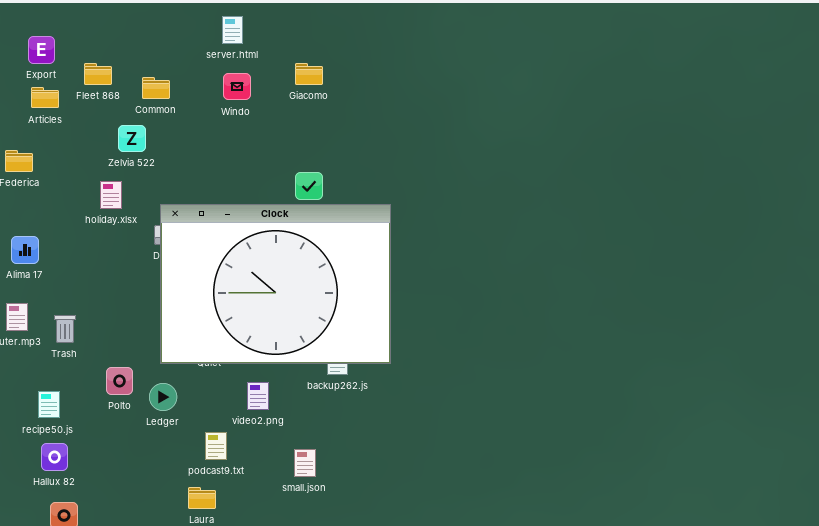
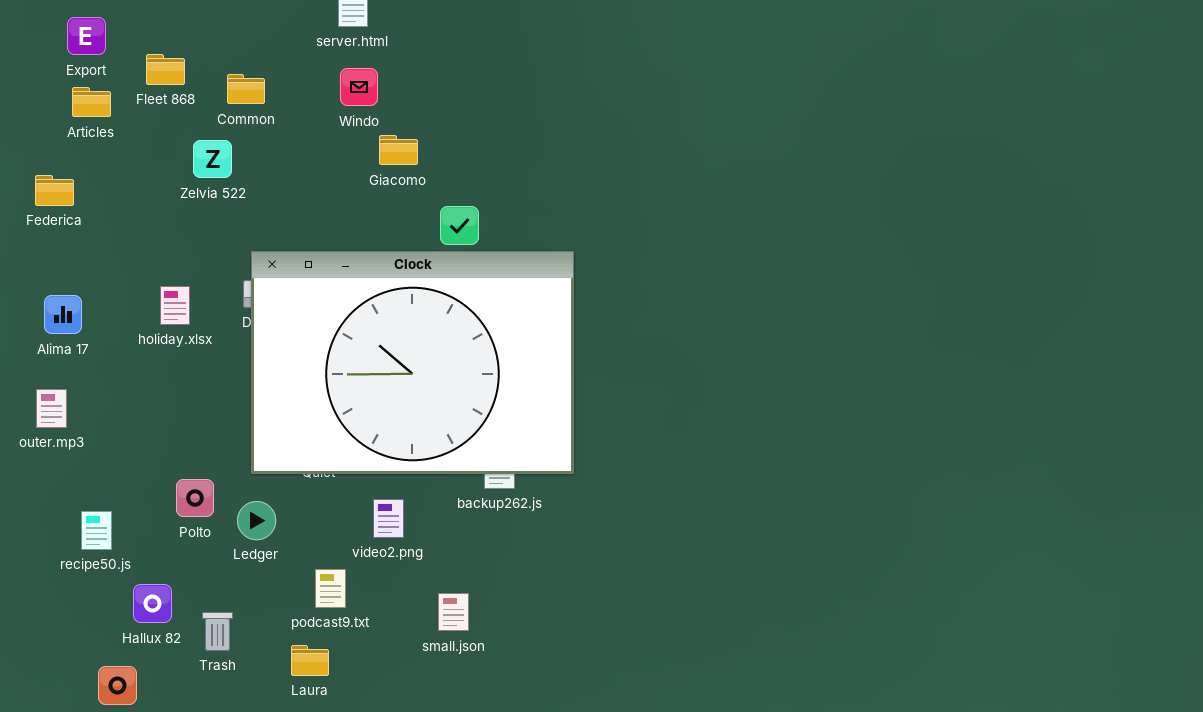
Giacomo: [295,63,323,85] -> [379,135,418,165], moved
holiday.xlsx: [100,181,122,209] -> [160,286,190,325], moved
Trash: [54,315,76,343] -> [202,612,233,651], moved
Hallux 82: [41,443,68,471] -> [133,584,172,623], moved

